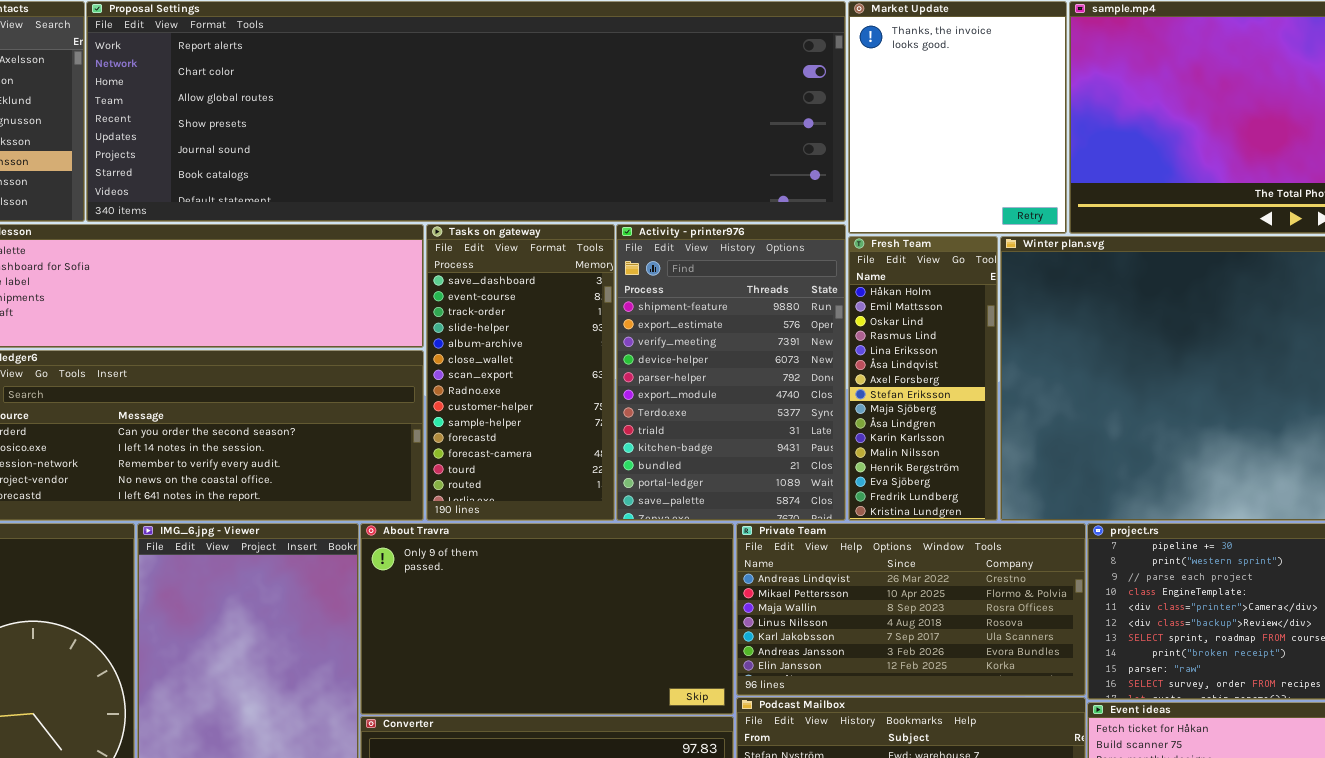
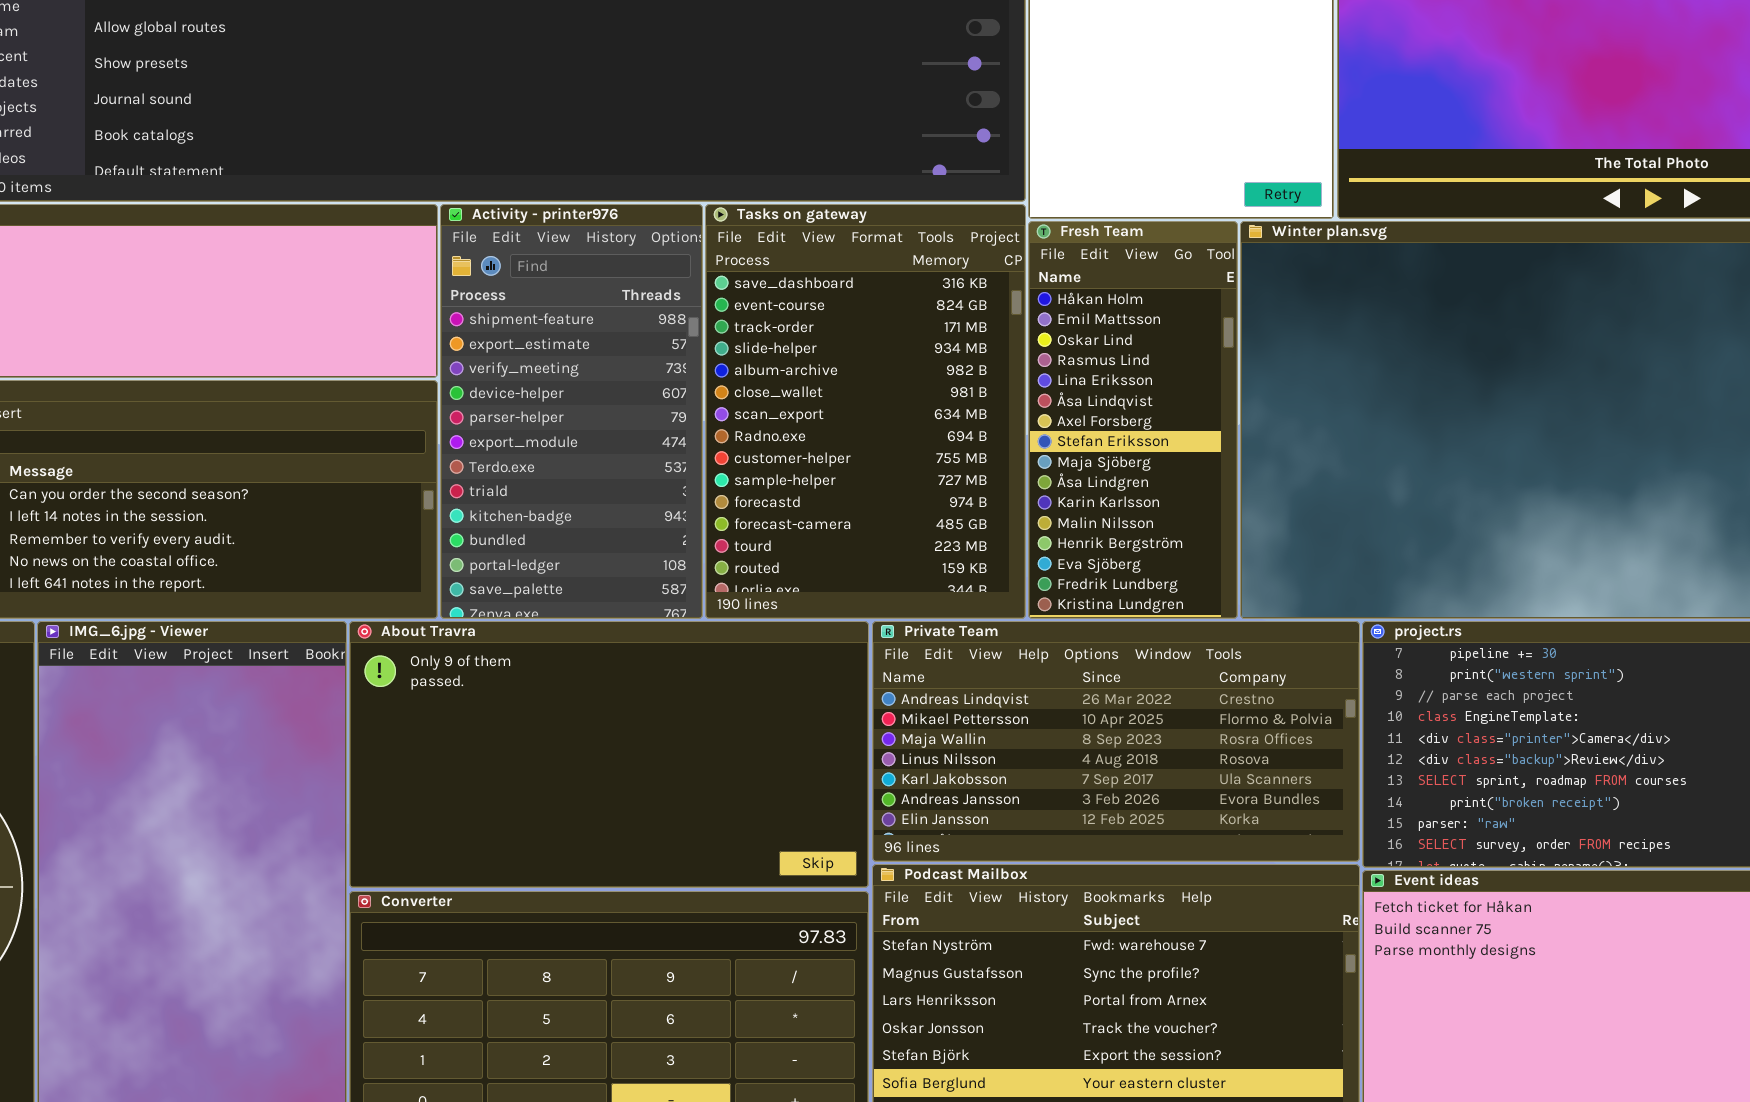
Tasks on gateway: [426,224,615,521] -> [705,204,1026,619], moved, resized
Activity - printer976: [616,224,846,521] -> [440,204,703,619], moved, resized

